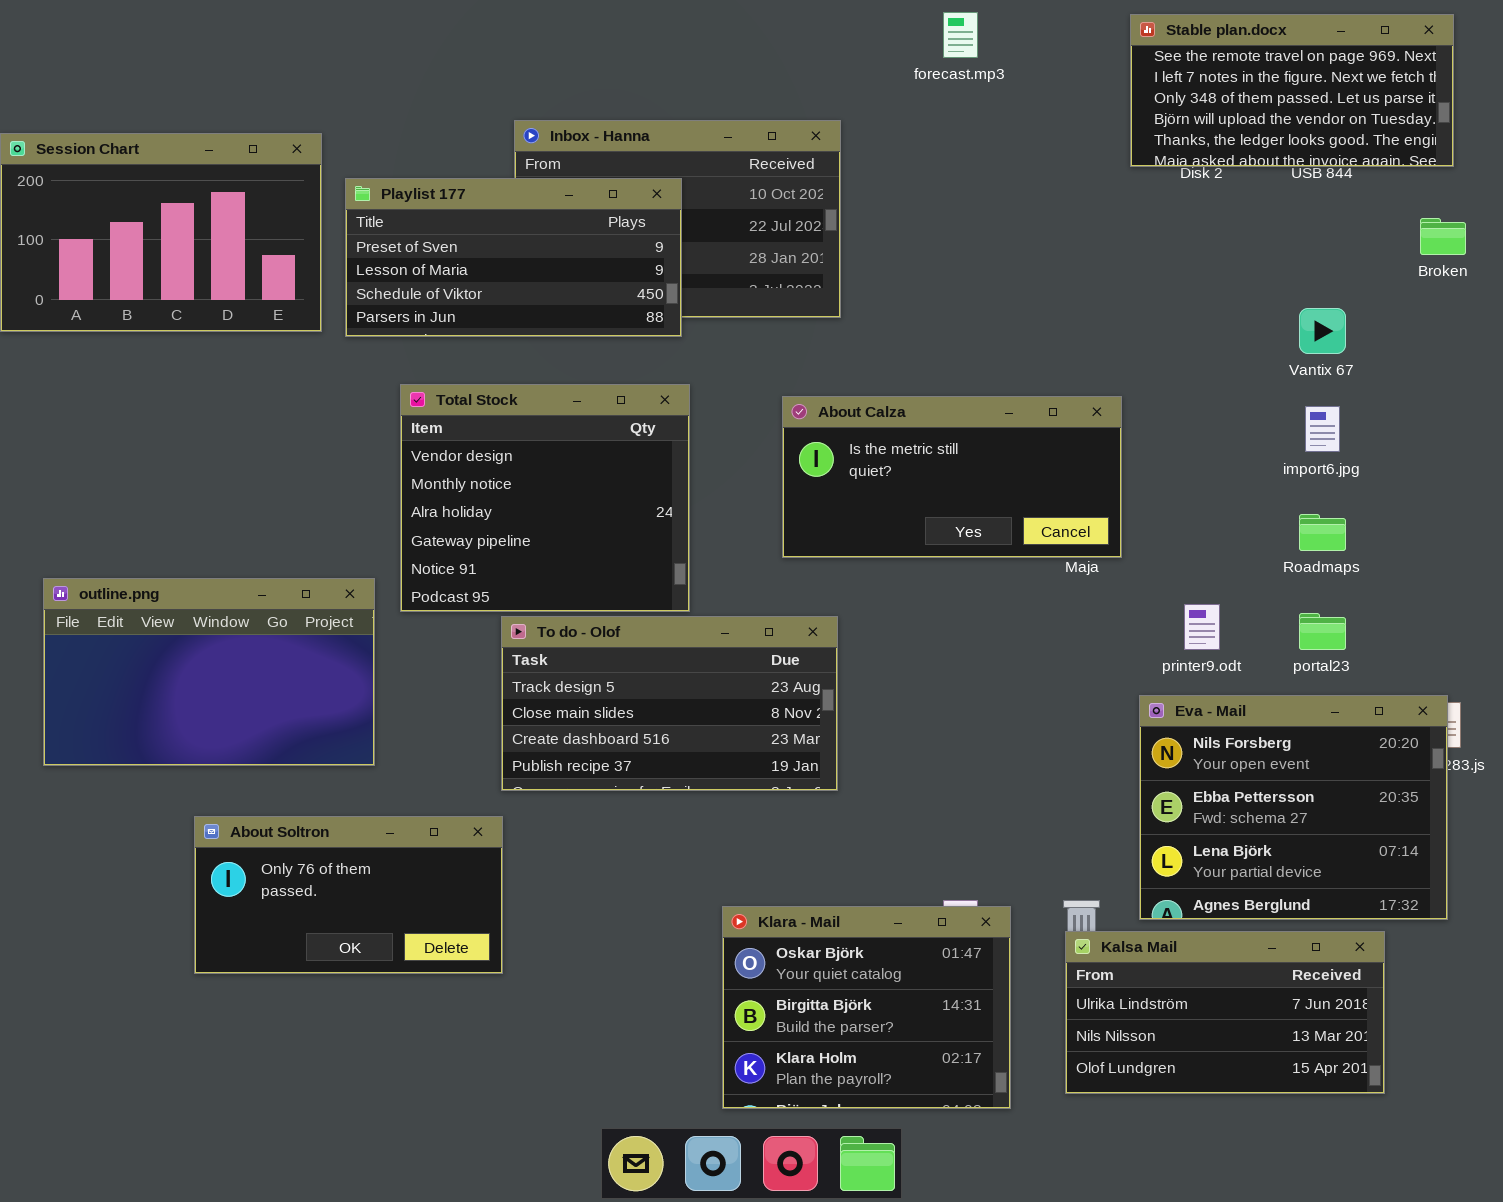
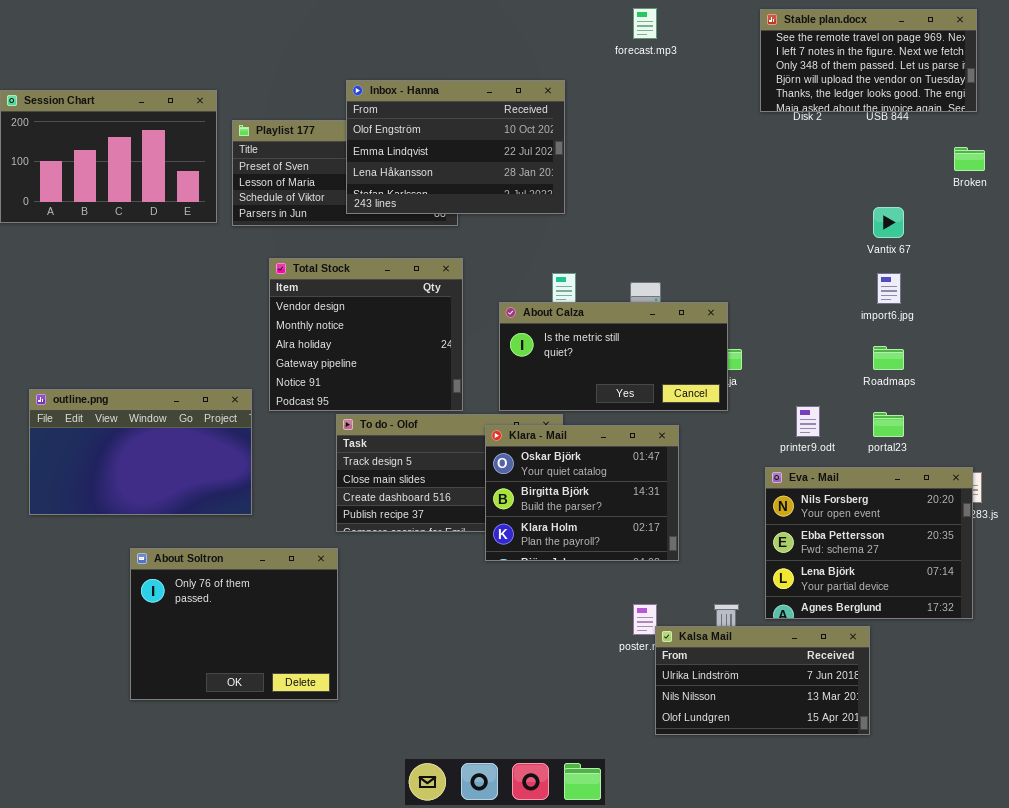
Inbox - Hanna: [514,120,841,318] -> [346,80,565,214], raised
About Calza: [782,396,1122,558] -> [499,302,728,411], moved
About Soltron: [194,816,503,974] -> [130,548,338,700], resized
Klara - Mail: [722,906,1011,1109] -> [485,425,679,561], moved
Kalsa Mail: [1065,931,1385,1094] -> [655,626,870,735], moved

